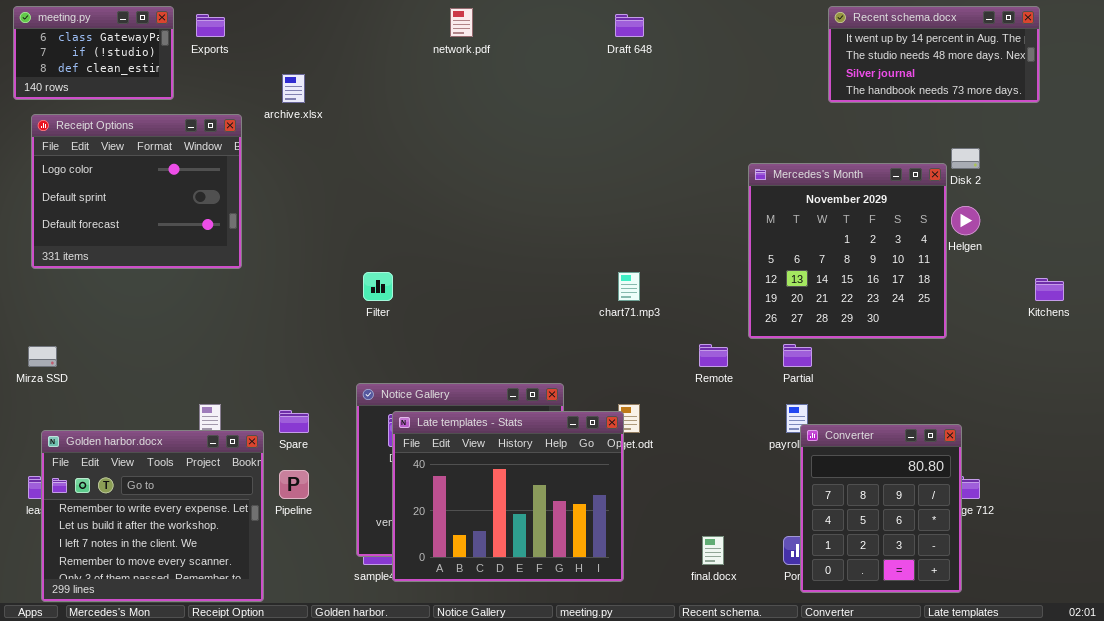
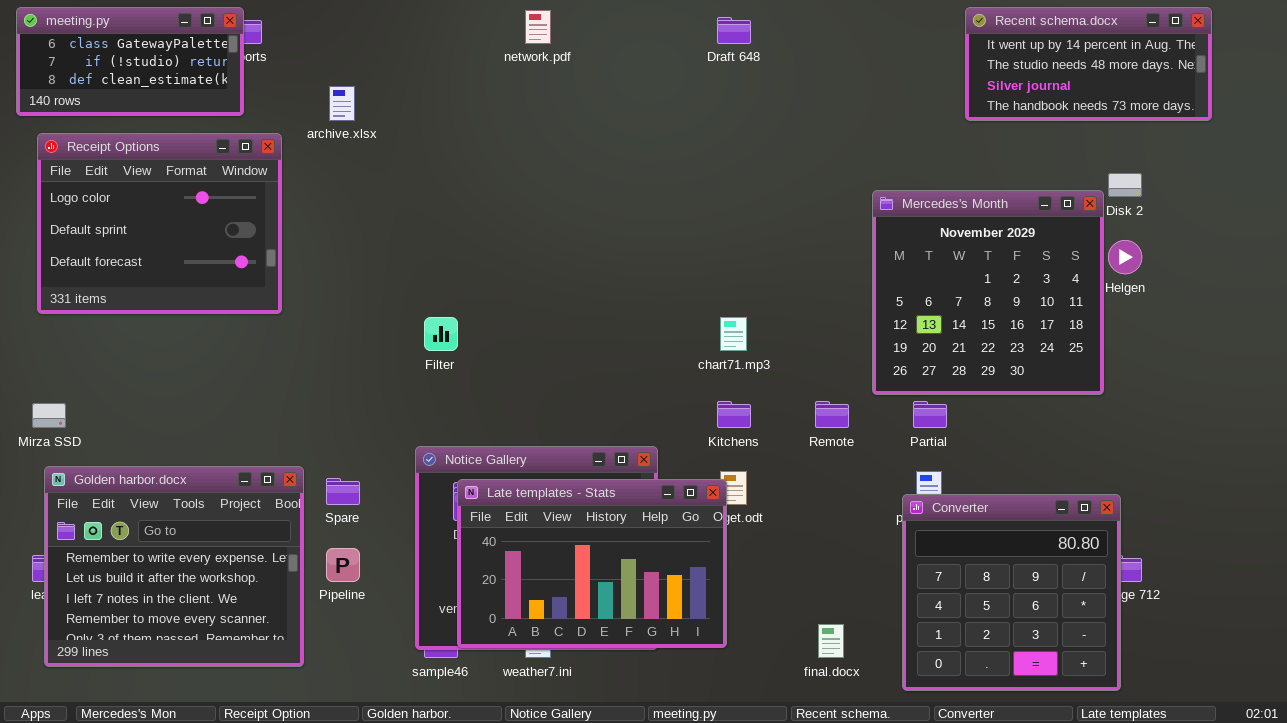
meeting.py: [13,6,174,100] -> [16,7,244,116], resized
Kitchens: [1035,278,1064,301] -> [717,401,751,428], moved
Late templates - Stats: [392,411,624,582] -> [457,479,727,648], resized
Converter: [800,424,962,593] -> [902,494,1121,691], resized
Golden harbor.docx: [41,430,264,602] -> [44,466,304,667], moved

